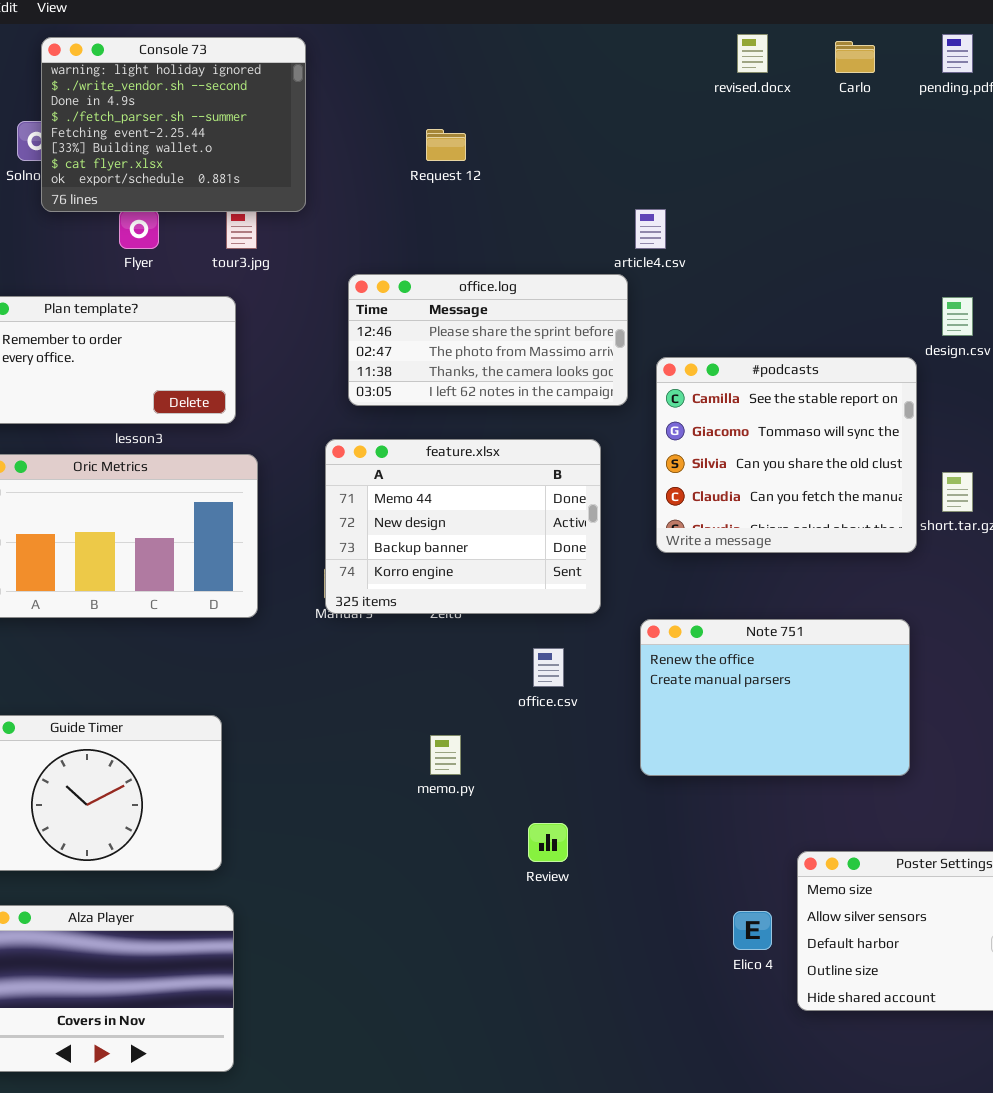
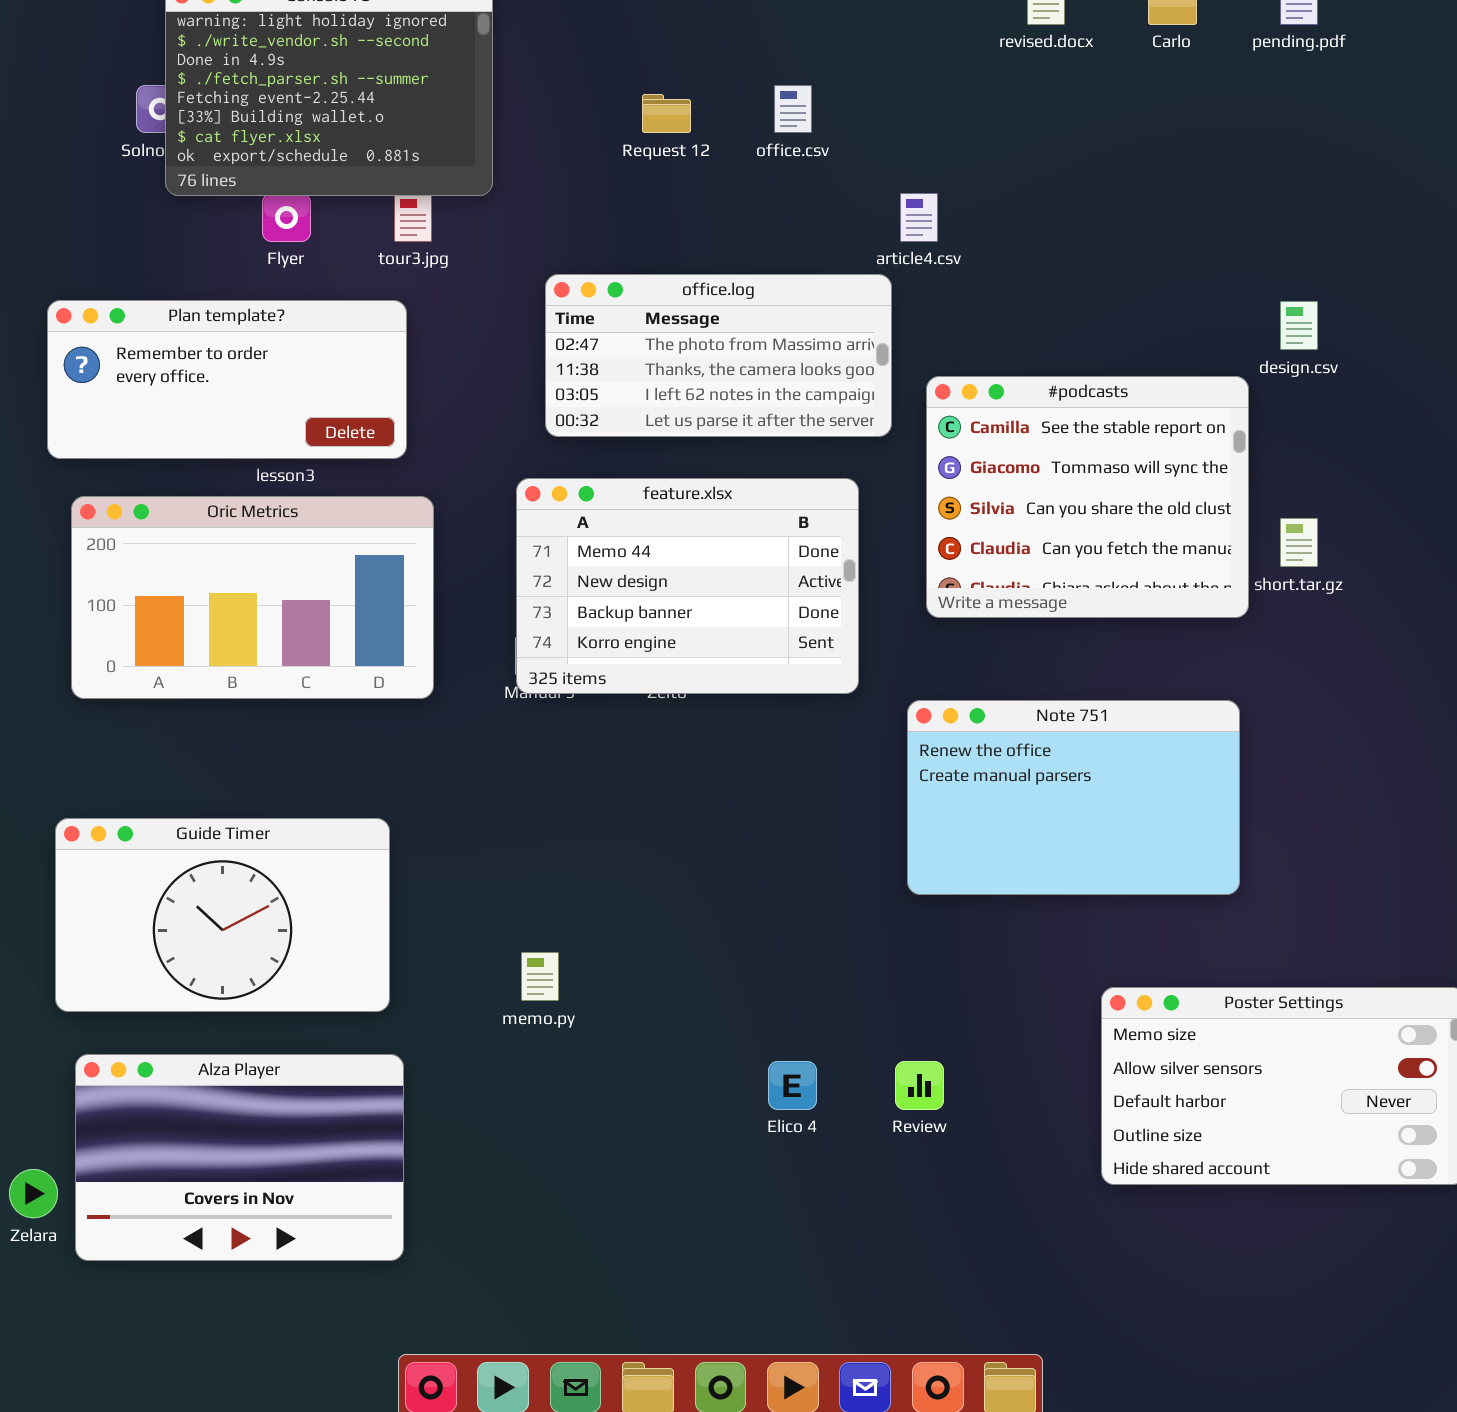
office.log: [348,274,628,406] -> [545,274,892,437], scrolled down 1 row
office.csv: [533,648,564,687] -> [774,85,812,133], moved
memo.py: [430,735,461,775] -> [521,952,559,1001], moved
Review: [528,823,568,862] -> [895,1061,944,1110], moved
Elico 4: [733,911,772,950] -> [768,1061,817,1110], moved

